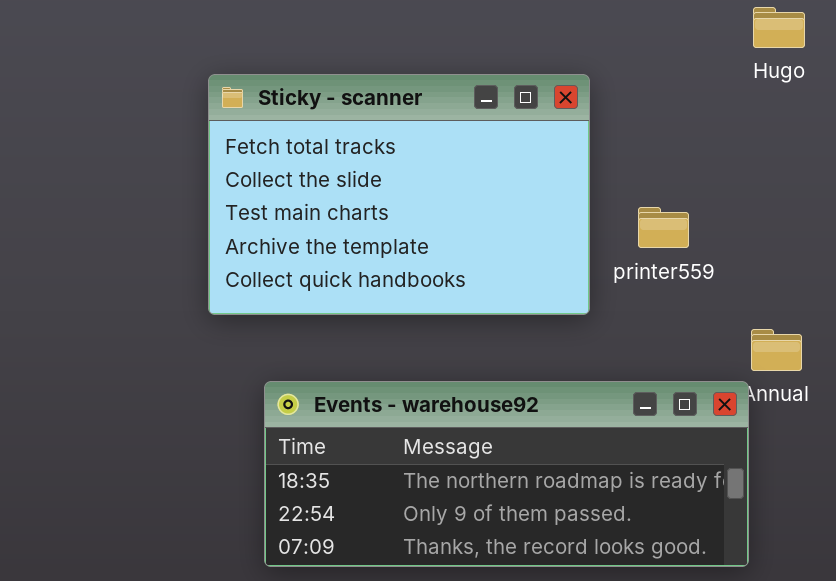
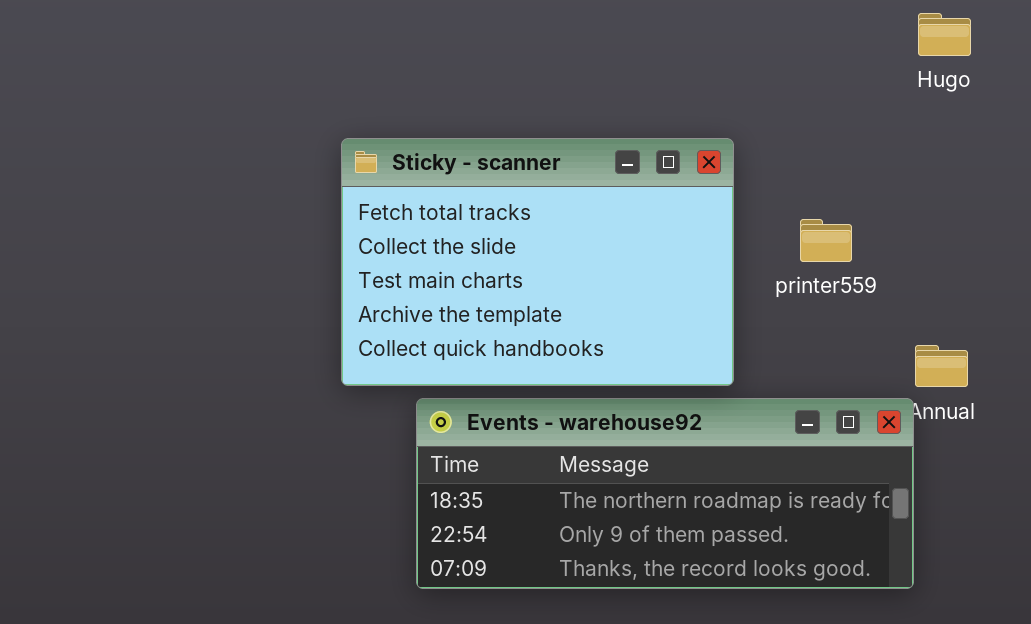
Sticky - scanner: [208,74,590,315] -> [341,138,734,386], moved

